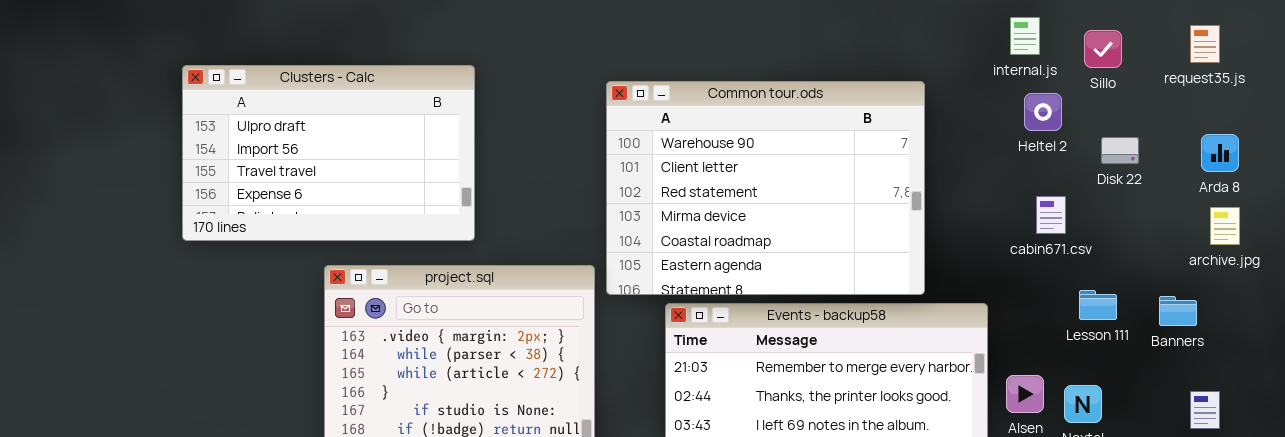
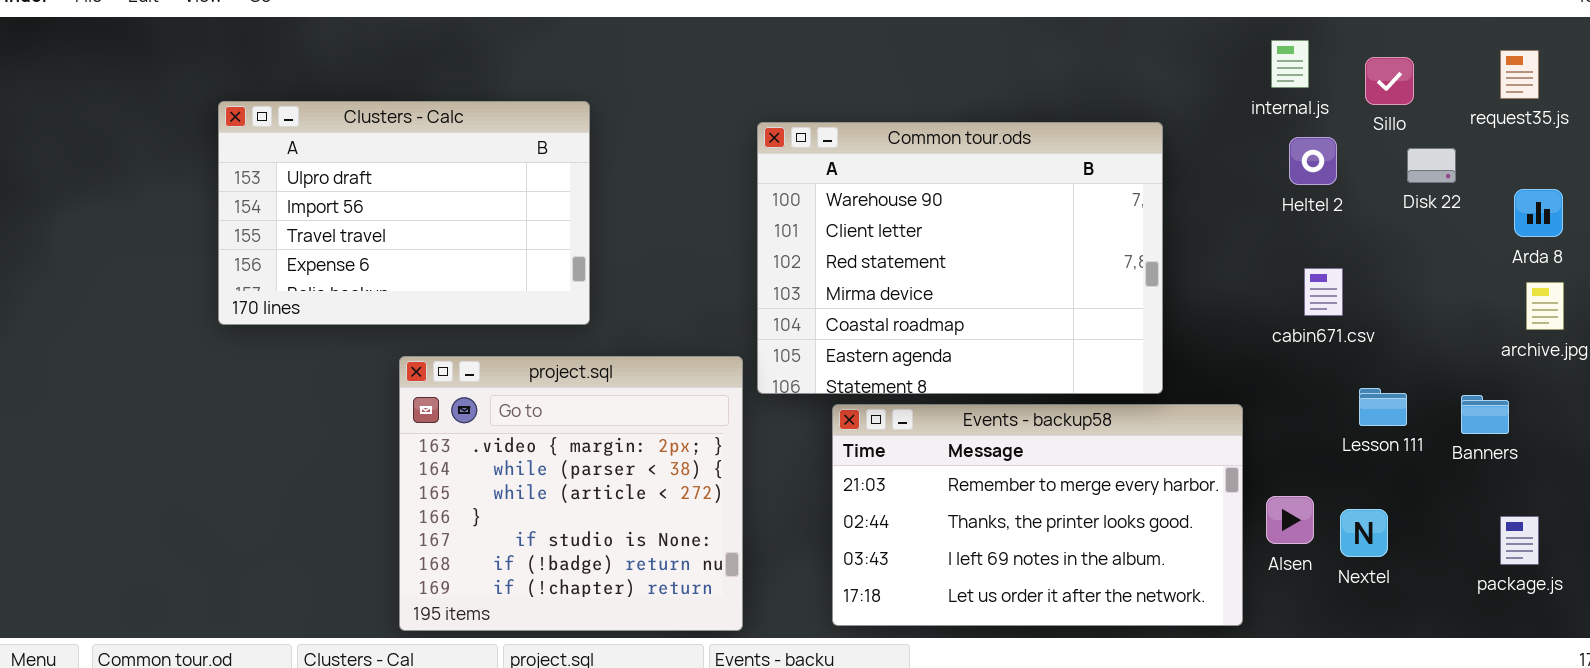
Disk 22: [1101,137,1139,164] -> [1407,148,1456,183], moved

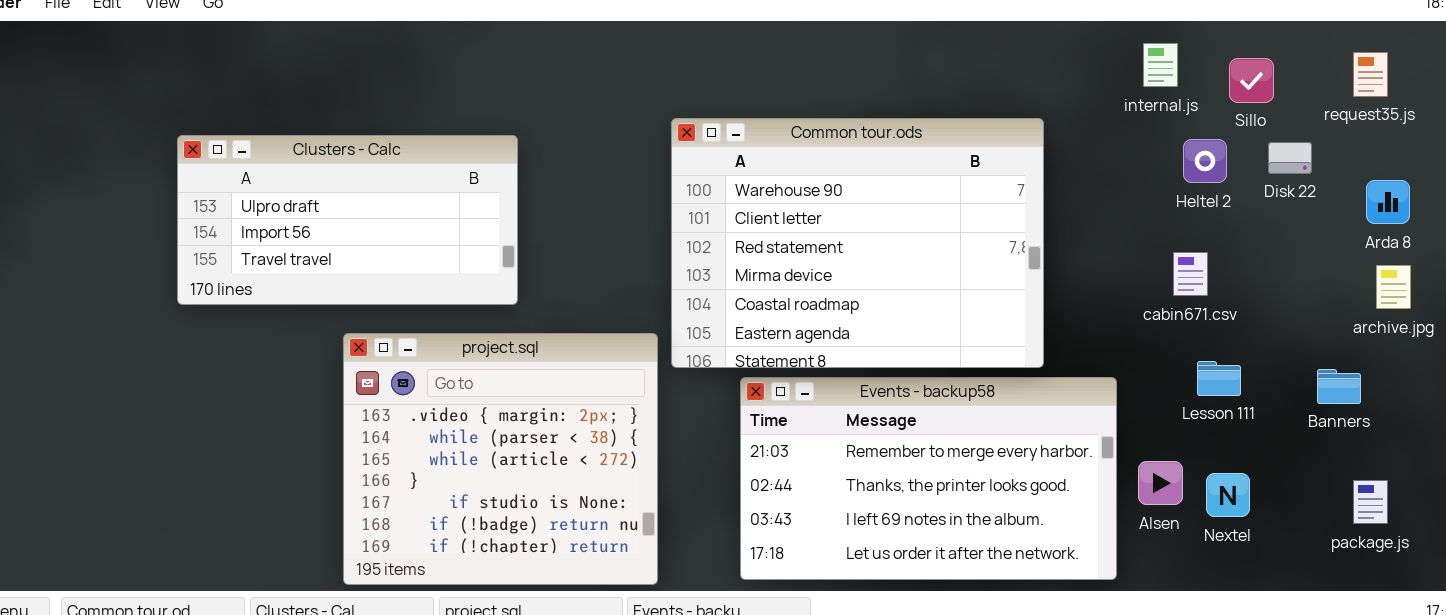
Clusters - Calc: [218,101,590,325] -> [177,135,518,305], resized
Heltel 2: [1289,137,1337,185] -> [1183,139,1227,183], moved
Lesson 111: [1359,388,1407,426] -> [1197,361,1241,396], moved

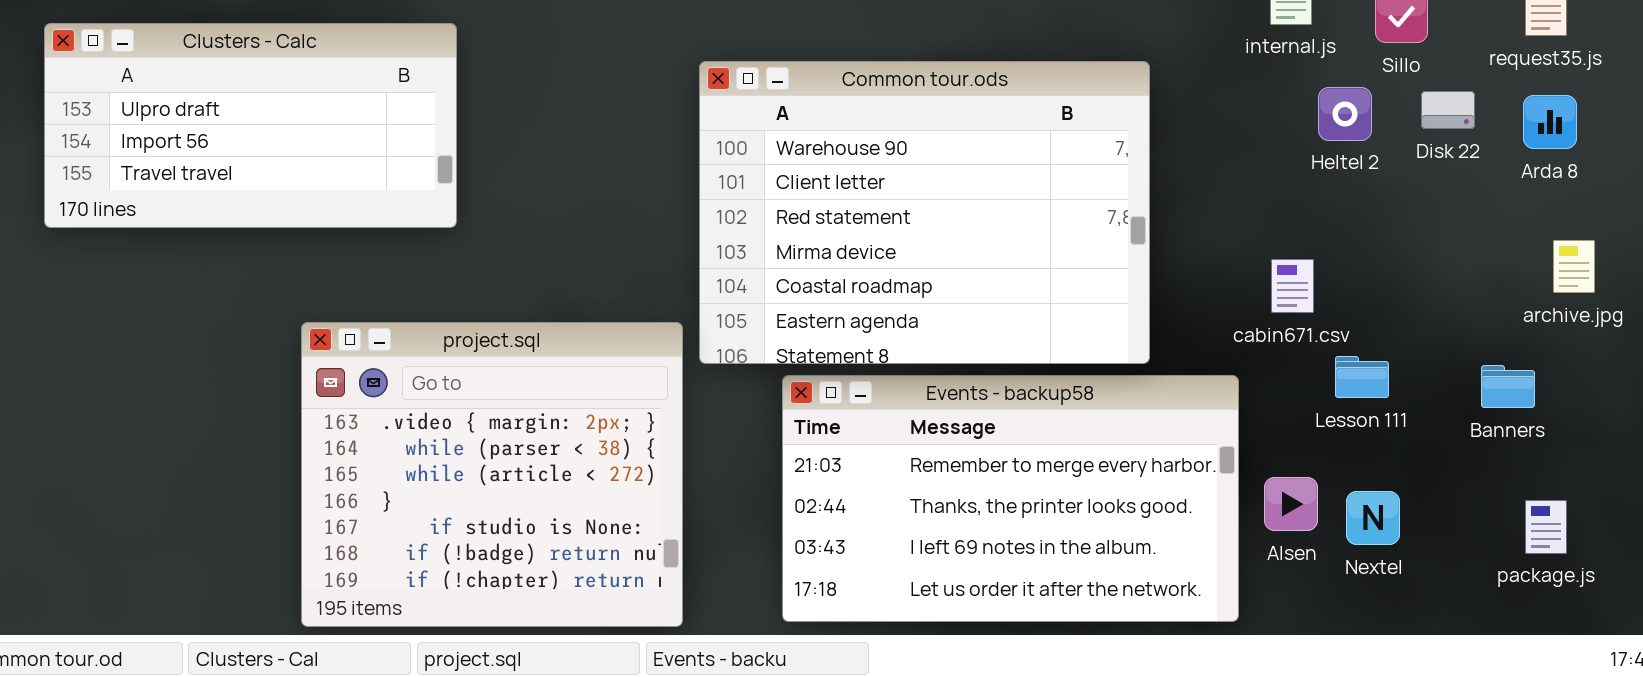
Clusters - Calc: [177,135,518,305] -> [44,23,457,228], moved
Arda 8: [1366,180,1410,224] -> [1523,95,1577,149], moved
cabin671.csv: [1173,252,1208,296] -> [1271,259,1314,313], moved

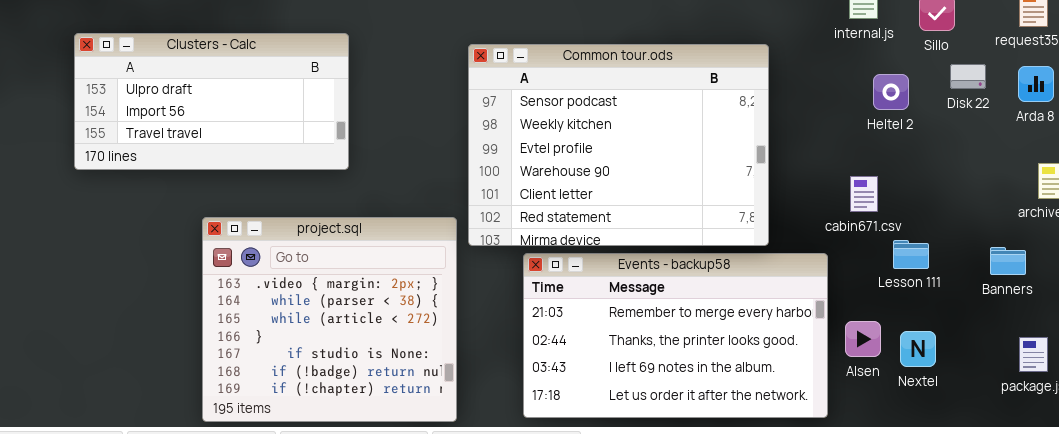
Clusters - Calc: [44,23,457,228] -> [74,33,349,170], moved
Common tour.ods: [699,61,1150,364] -> [468,44,769,246], scrolled up 3 rows
Heltel 2: [1318,87,1372,141] -> [873,74,909,110], moved

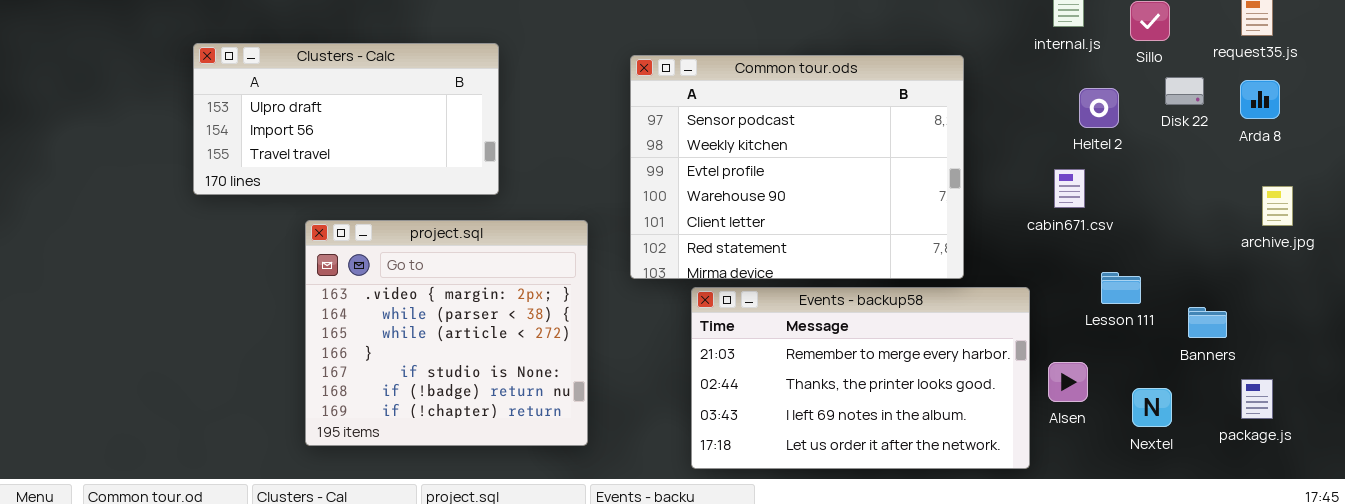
cabin671.csv: [850,176,878,212] -> [1054,169,1085,208], moved
project.sql: [202,217,457,422] -> [305,220,588,446], moved
Banners: [990,247,1026,275] -> [1188,307,1227,338], moved
Nextel: [900,331,936,367] -> [1132,388,1172,427], moved

